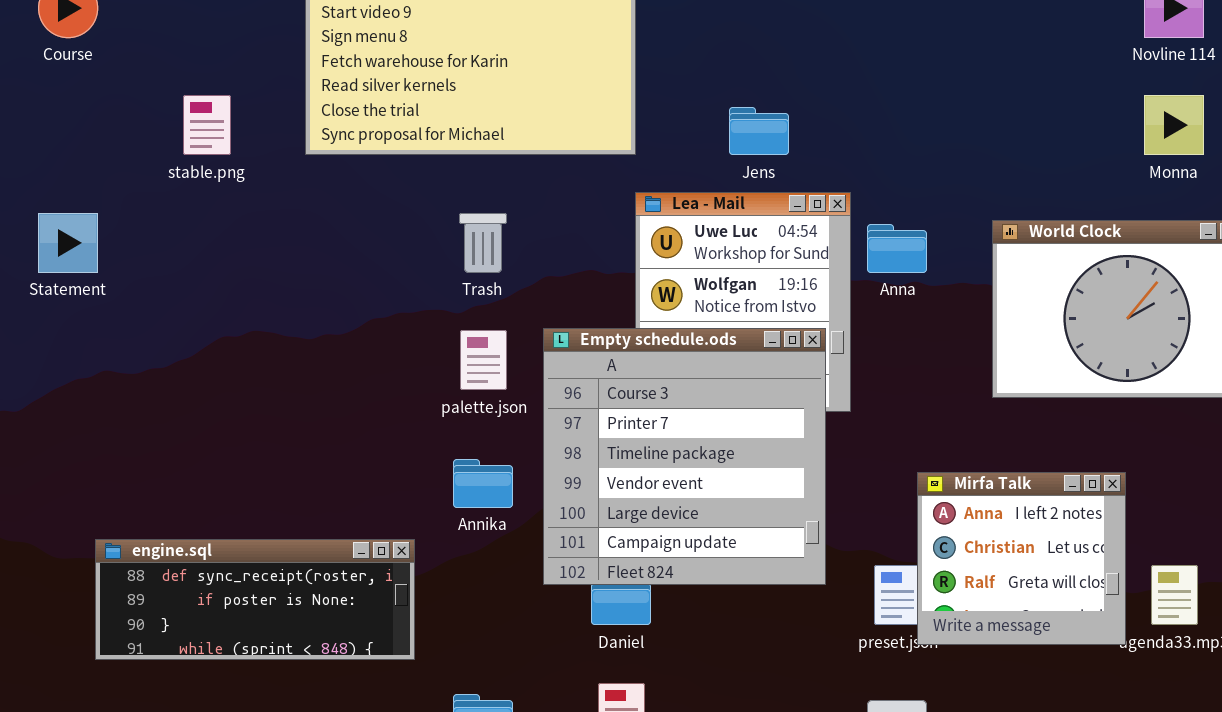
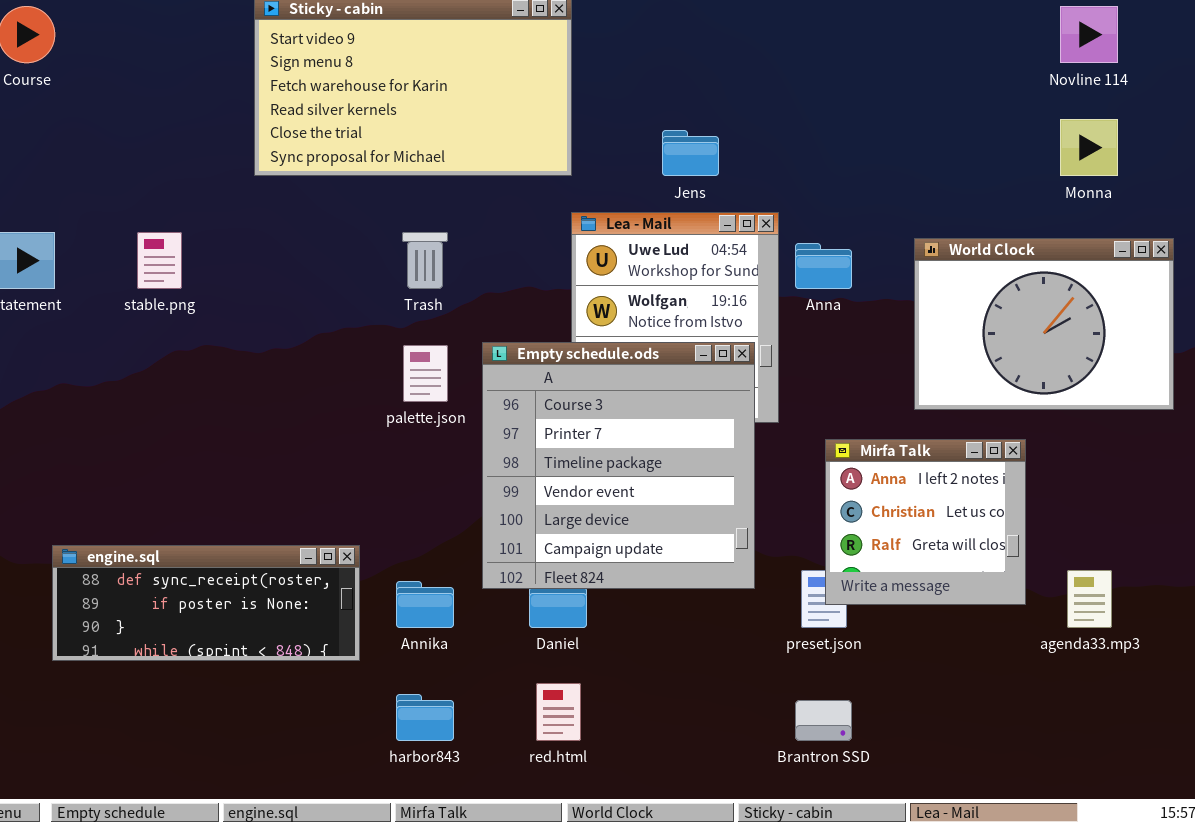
stable.png: [183,95,231,155] -> [137,232,182,289], moved
Annika: [453,459,513,508] -> [396,581,454,628], moved
Mirfa Talk: [917,472,1126,645] -> [825,439,1026,605], moved

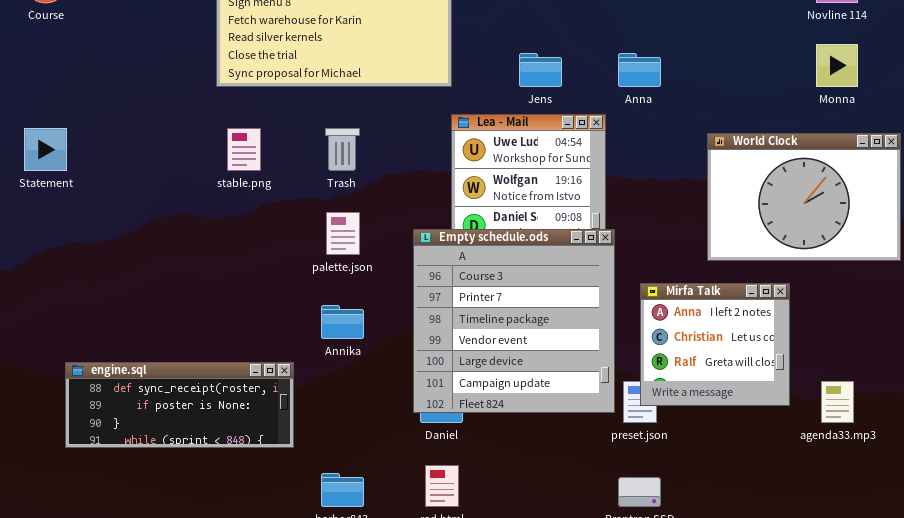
stable.png: [137,232,182,289] -> [227,128,261,171], moved
Anna: [795,243,852,289] -> [618,53,661,87], moved
Empty schedule.ods: [482,342,755,589] -> [413,229,615,413], moved
Annika: [396,581,454,628] -> [321,305,364,339], moved

